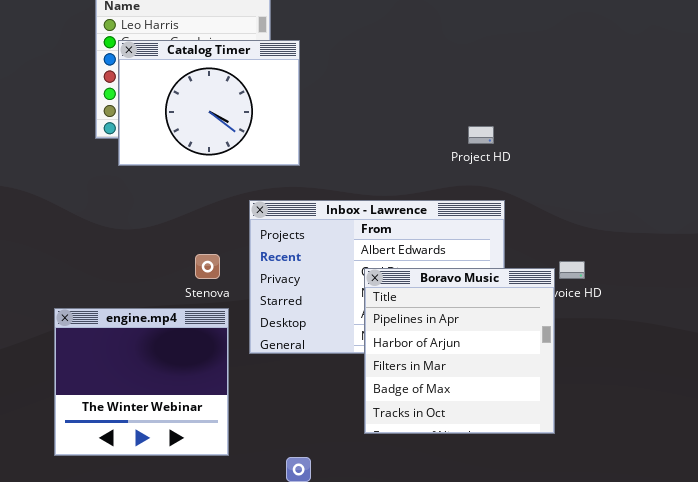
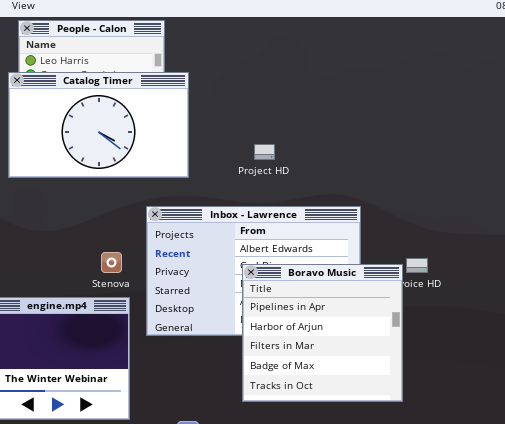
Catalog Timer: [118,40,300,166] -> [8,72,189,178], resized
Project HD: [468,126,494,144] -> [254,144,275,160], moved

